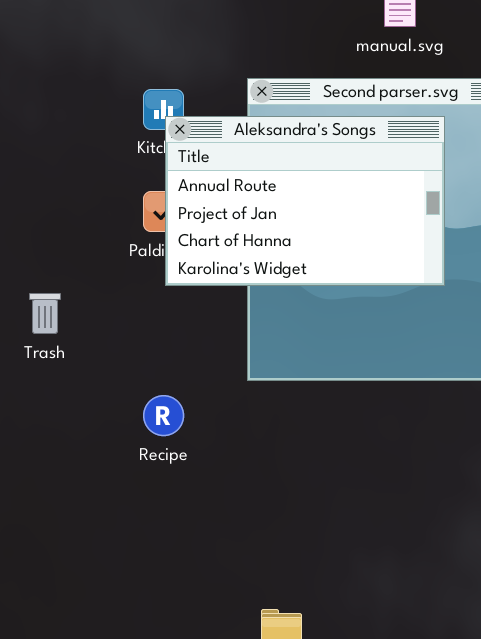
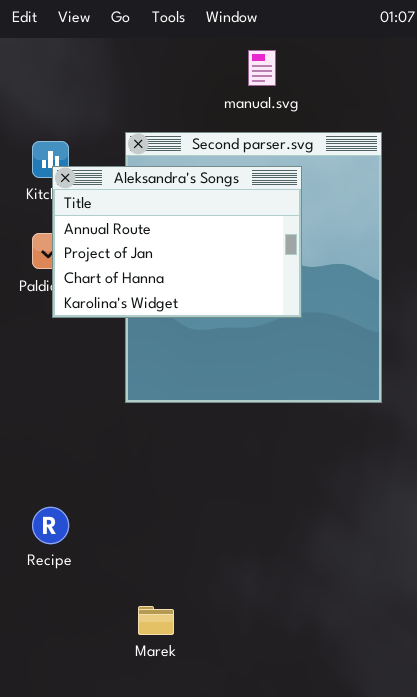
Recipe: [143,395,184,436] -> [32,507,69,544], moved

